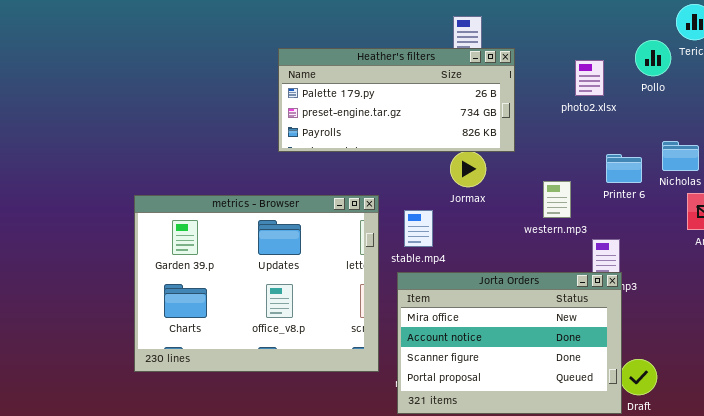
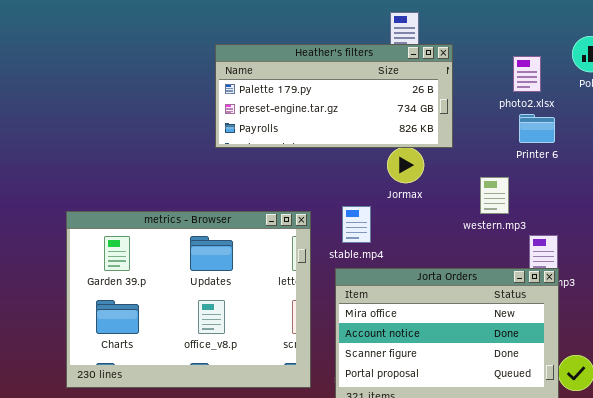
Printer 6: [606,154,642,183] -> [519,114,555,143], moved
metrics - Browser: [134,195,379,372] -> [66,211,311,388], moved

